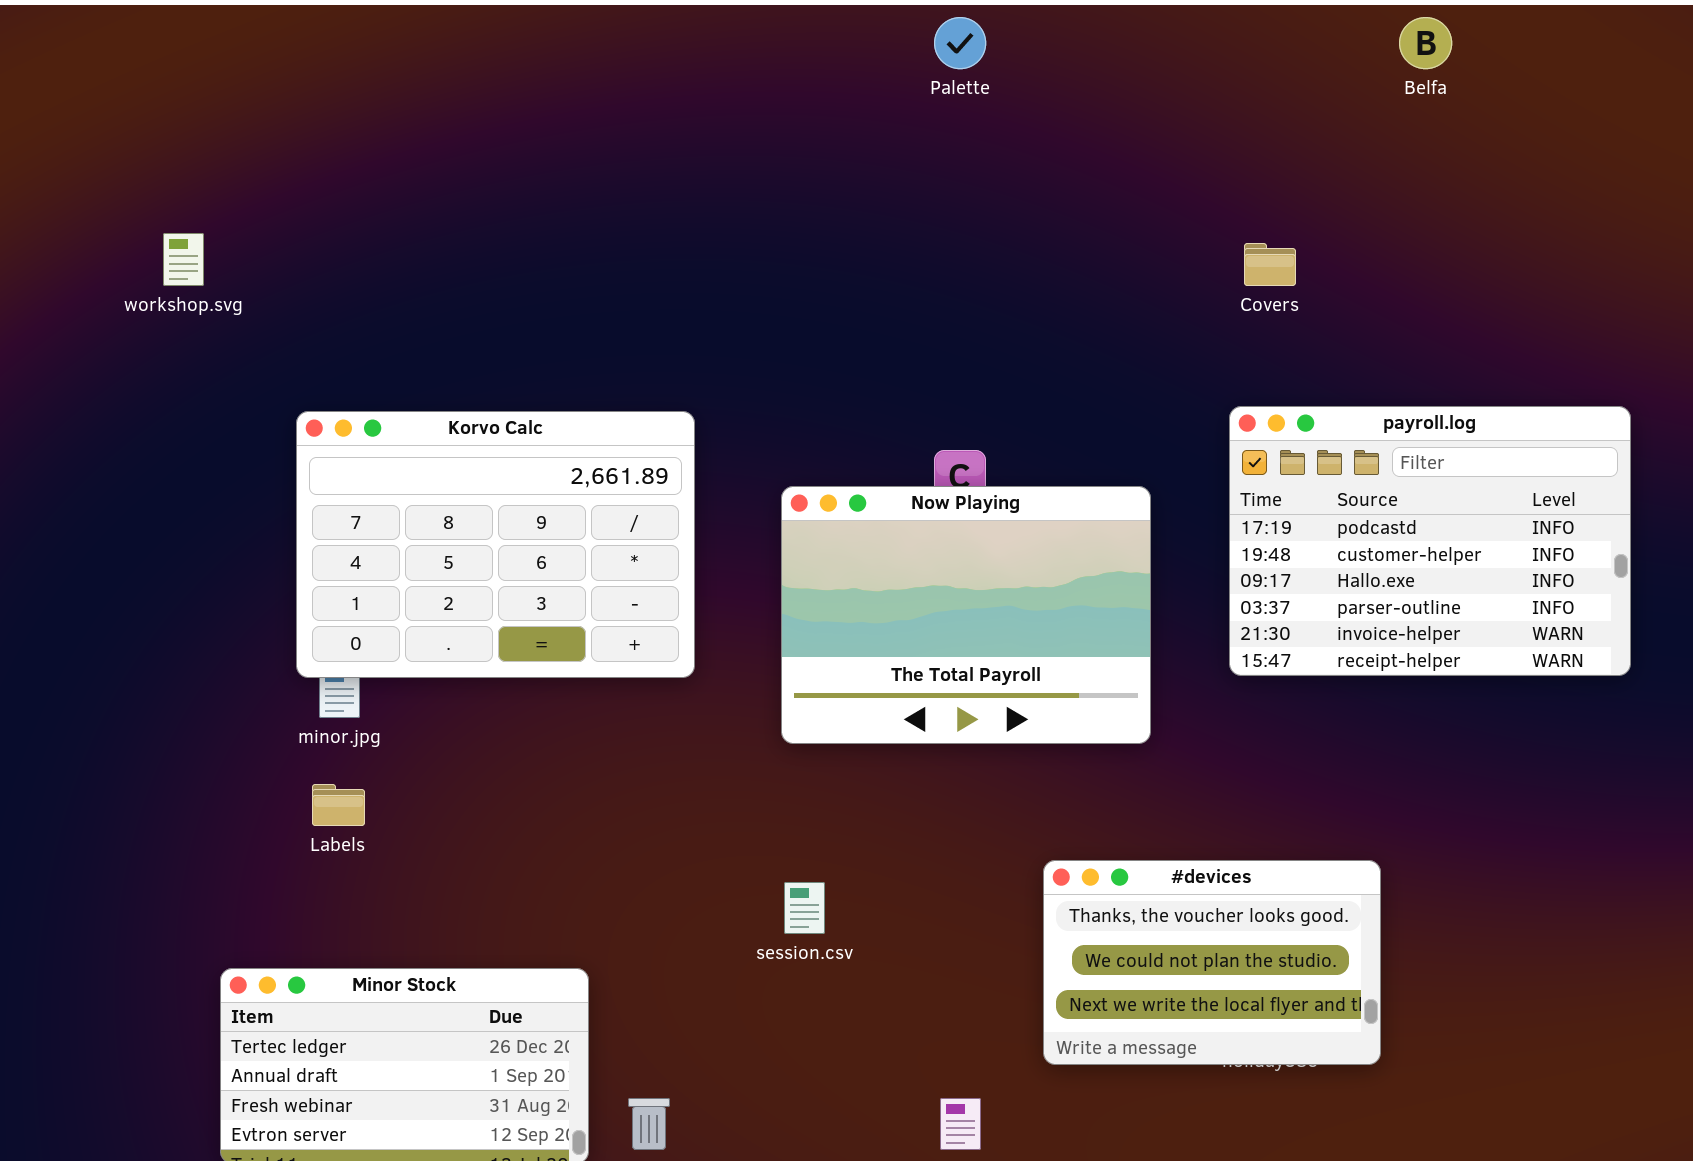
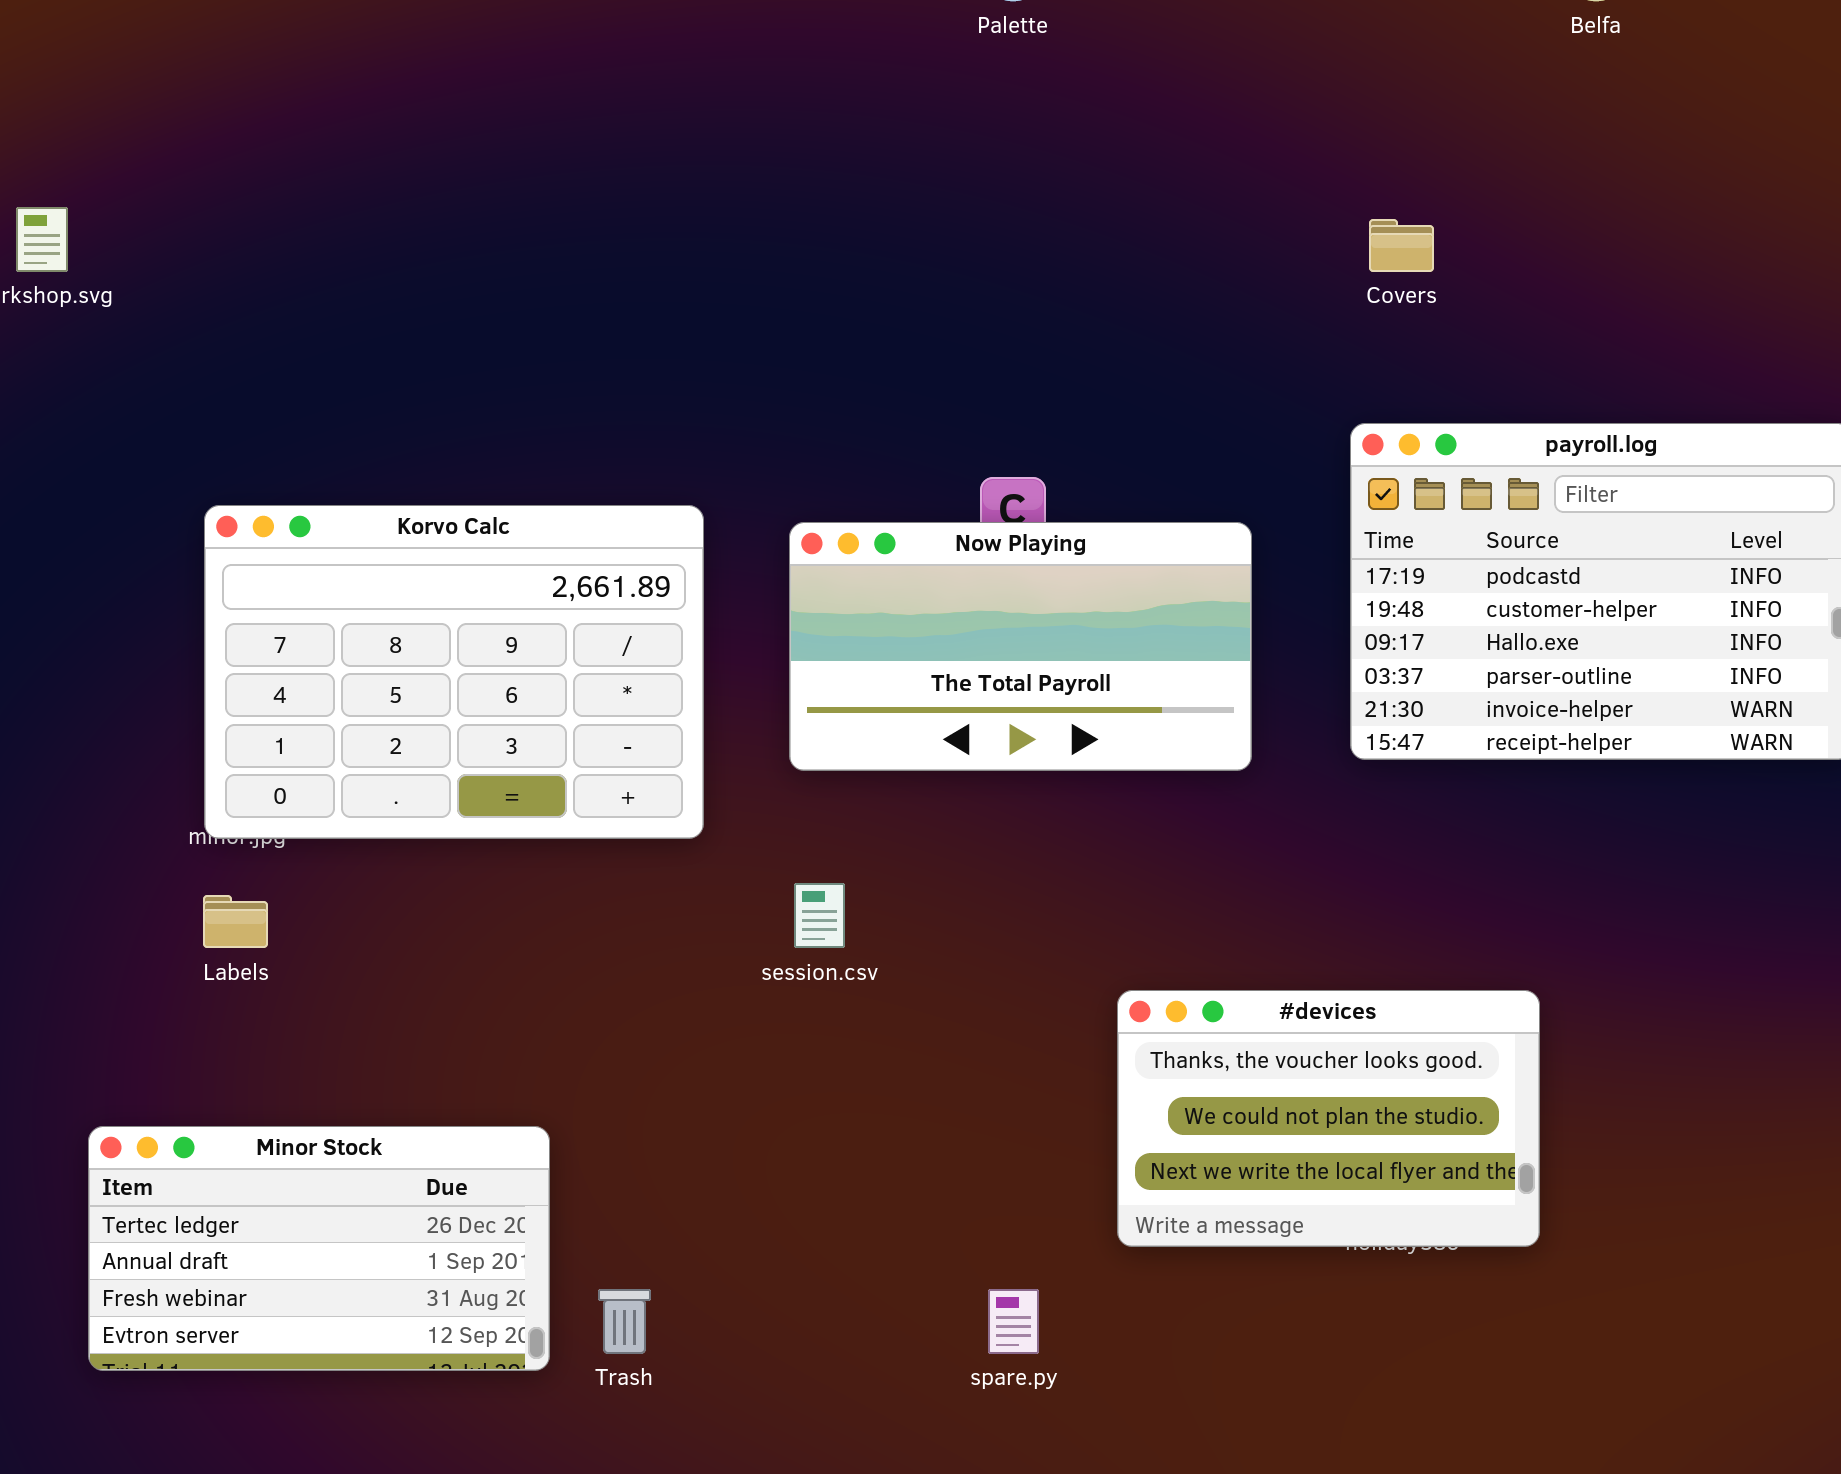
Korvo Calc: [296,411,695,678] -> [204,505,704,839], moved
Now Playing: [781,486,1151,744] -> [789,522,1252,771], resized
session.csv: [784,882,825,934] -> [794,883,845,948], moved

